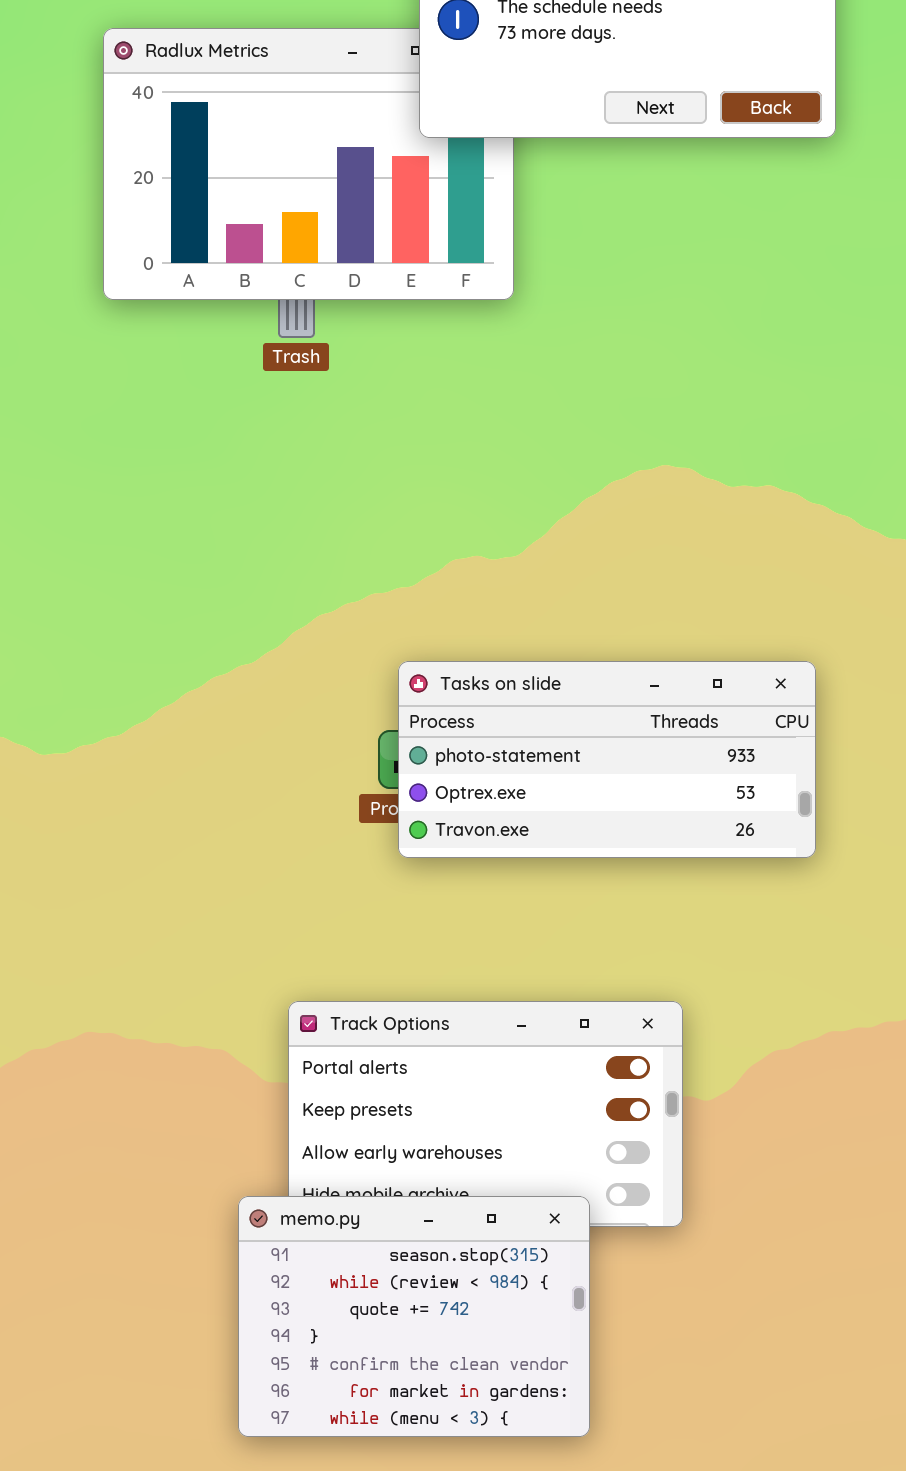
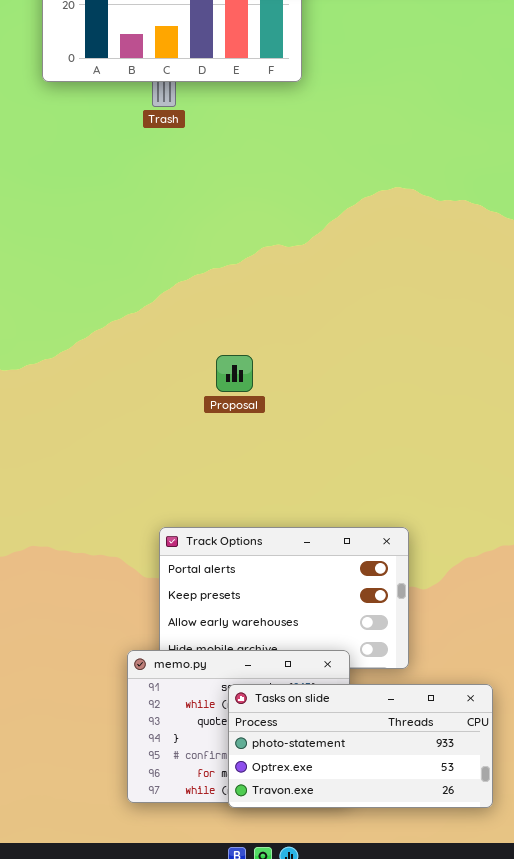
Tasks on slide: [398,661,816,858] -> [228,684,493,808], moved

